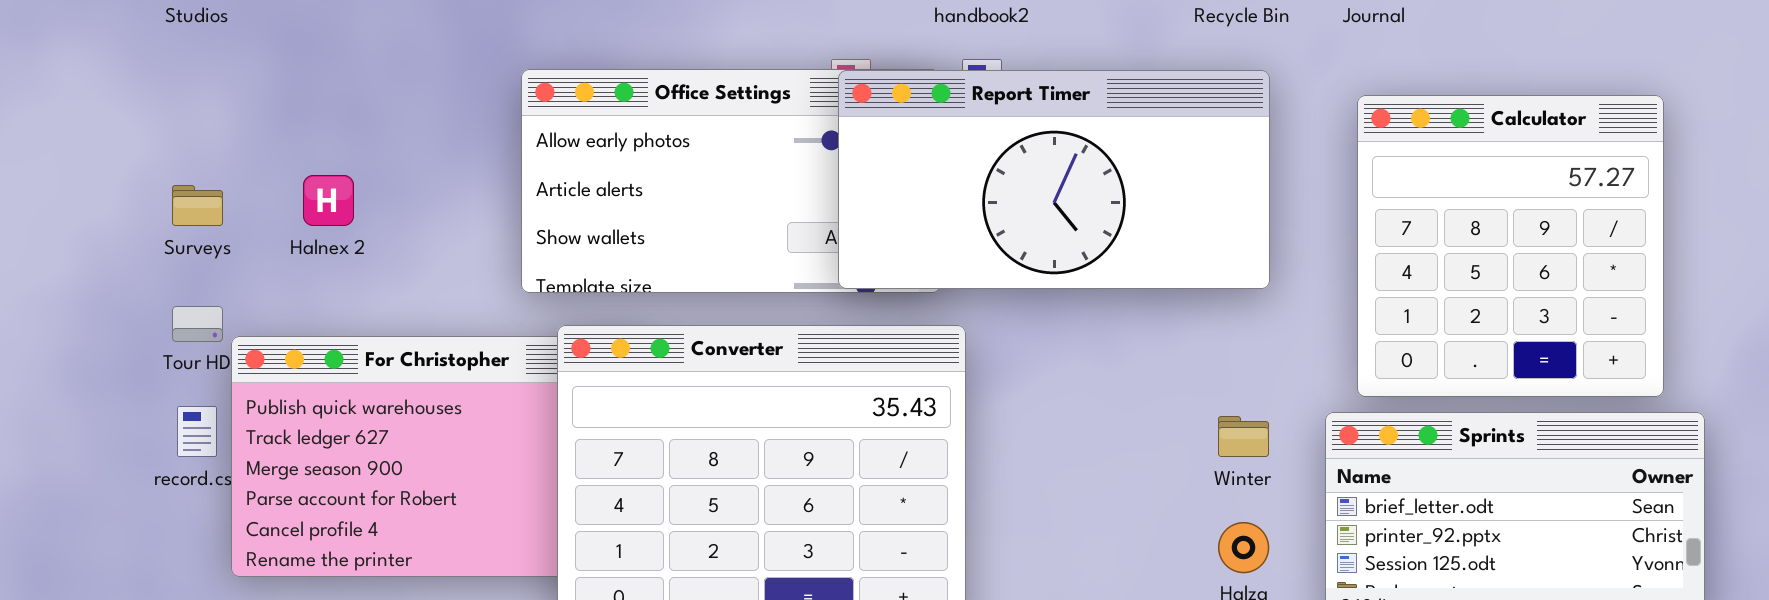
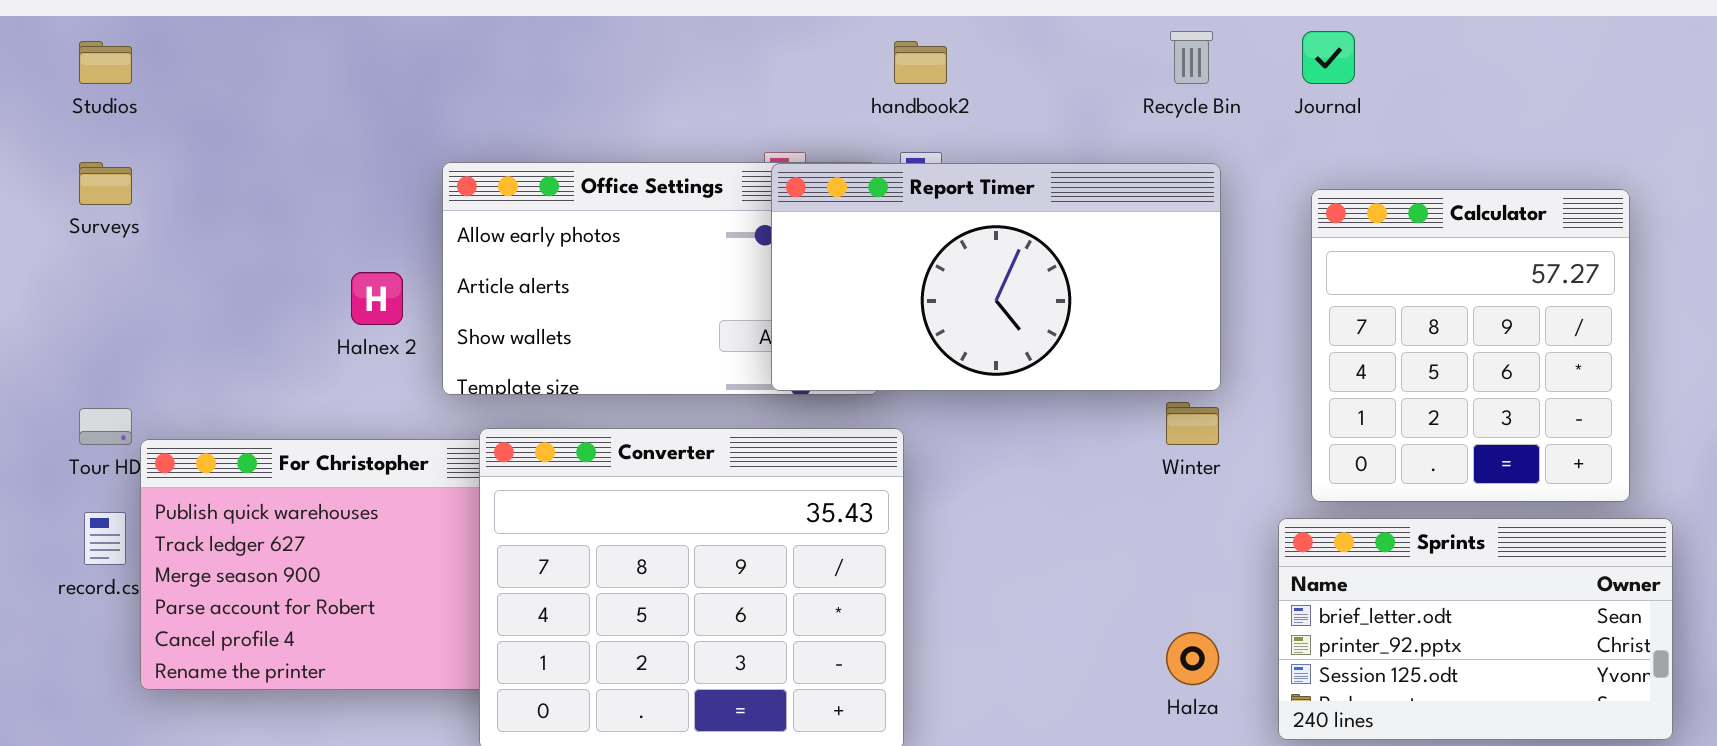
Halnex 2: [303,175,354,226] -> [351,272,403,325], moved
Surveys: [172,185,223,226] -> [79,162,132,205], moved
Winter: [1218,416,1269,457] -> [1166,402,1219,445], moved

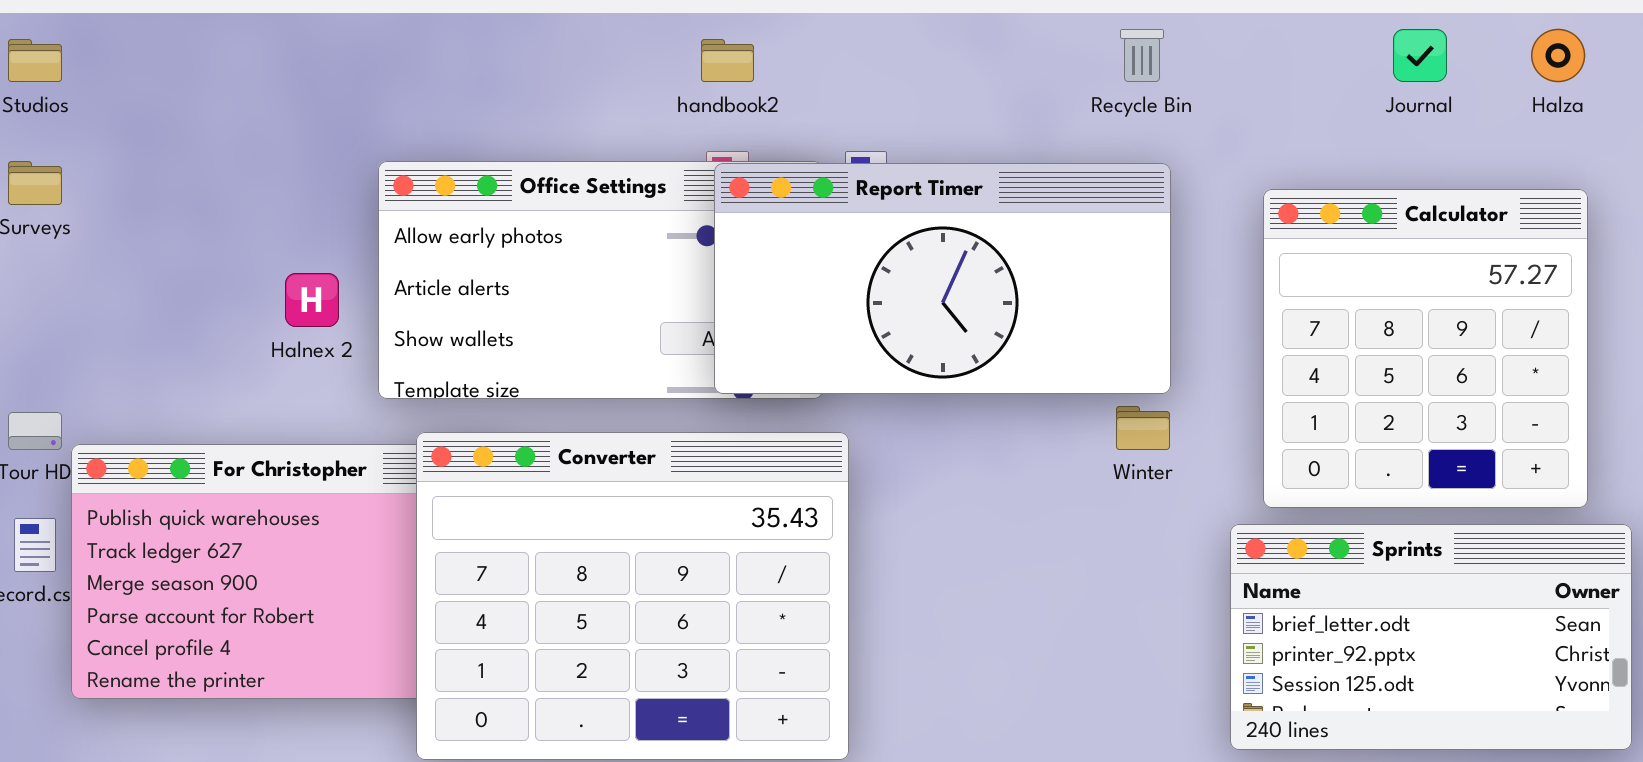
Journal: [1302,31,1355,84] -> [1393,29,1447,82], moved
handbook2: [894,41,947,84] -> [701,39,754,82], moved
Halza: [1166,632,1219,685] -> [1531,29,1585,82], moved

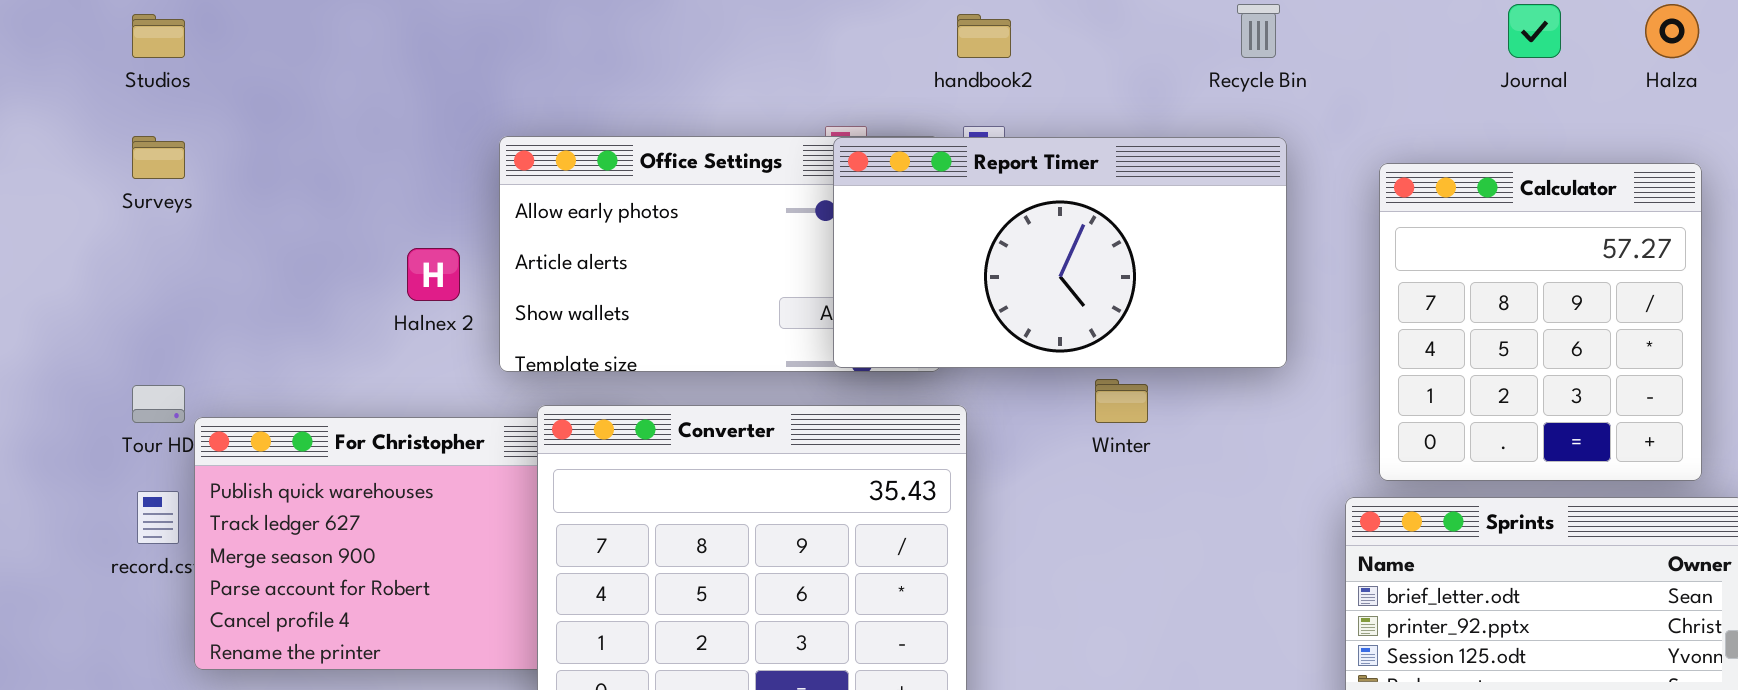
handbook2: [701,39,754,82] -> [957,14,1011,58], moved
Winter: [1116,406,1170,450] -> [1095,379,1148,423], moved

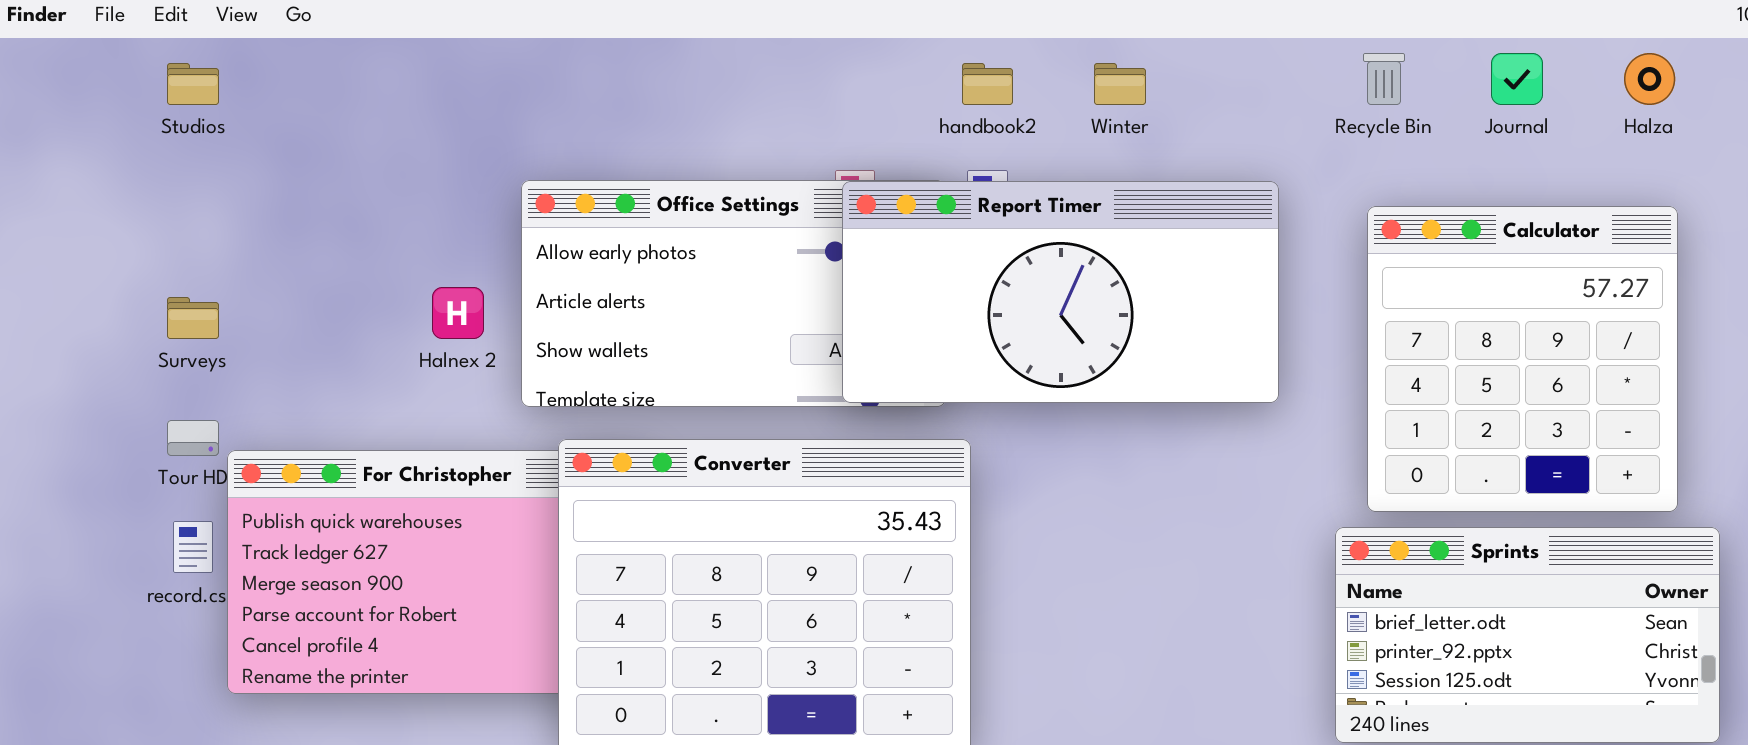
Recycle Bin: [1237,4,1280,58] -> [1363,53,1405,105], moved
Surveys: [132,136,185,179] -> [167,297,219,339], moved
Winter: [1095,379,1148,423] -> [1094,63,1146,105], moved

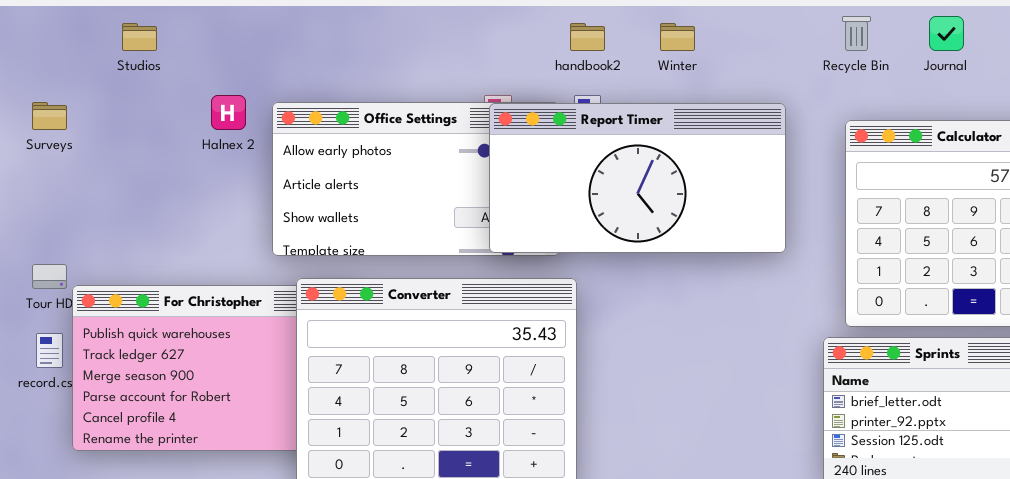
Studios: [167,63,219,105] -> [122,23,157,51], moved
Halnex 2: [432,287,484,339] -> [211,95,246,130], moved
Surveys: [167,297,219,339] -> [32,102,67,130], moved

